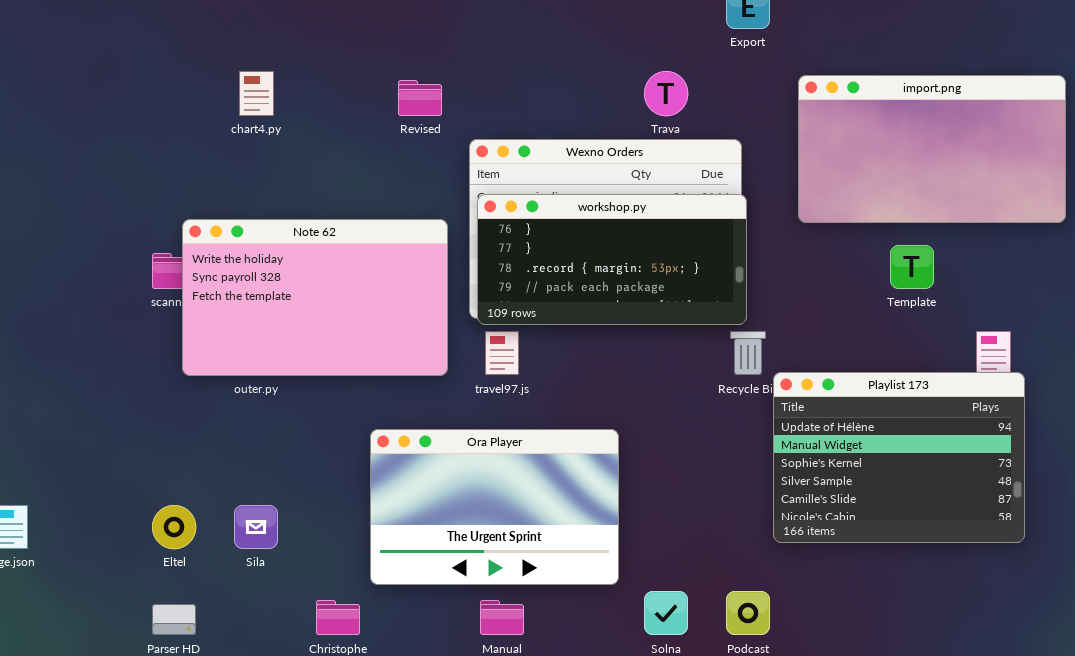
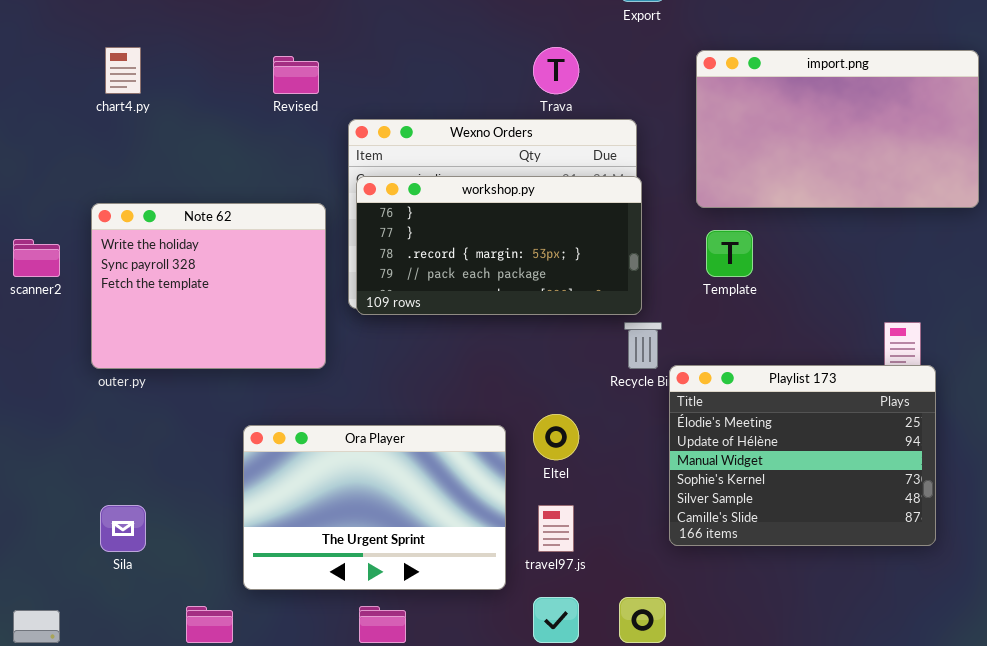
Note 62: [182,219,448,376] -> [91,203,326,369], resized
Template: [890,245,934,289] -> [706,230,753,277], moved
travel97.js: [485,331,519,375] -> [538,505,574,552], moved
Playlist 173: [773,372,1025,543] -> [669,365,936,546], scrolled up 1 row
Eltel: [152,505,196,549] -> [533,414,579,460], moved

